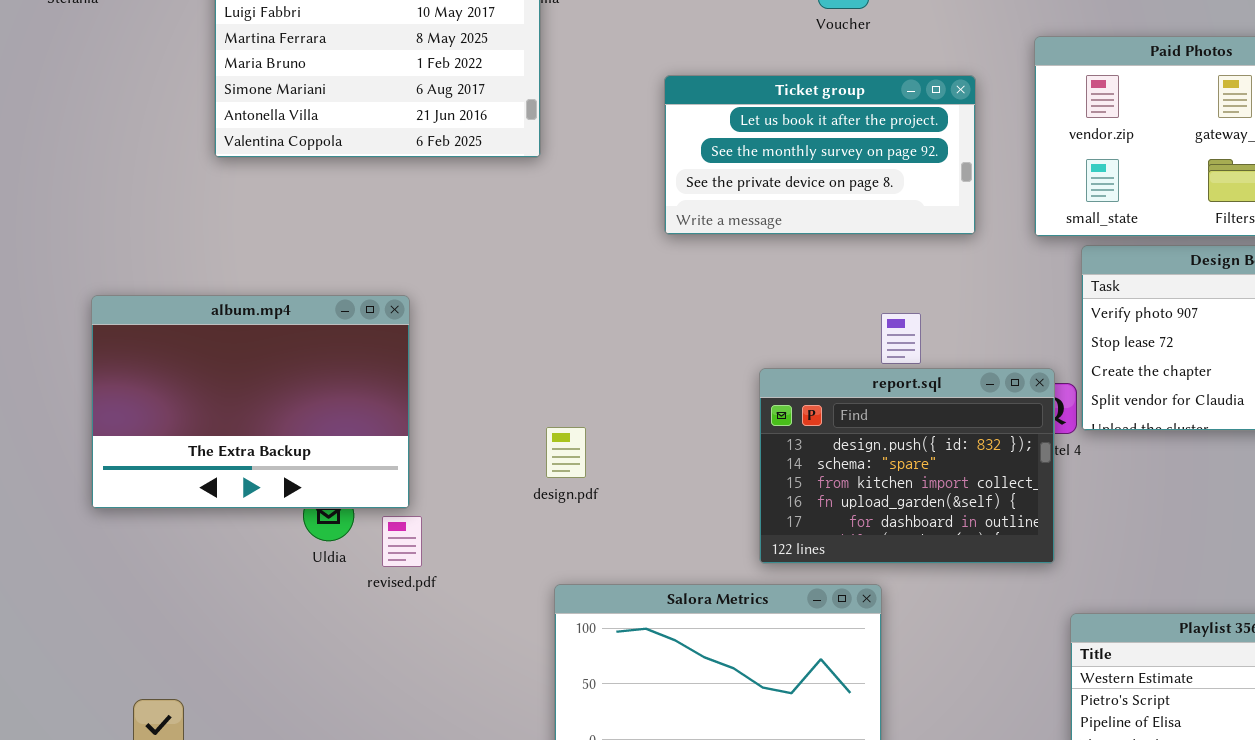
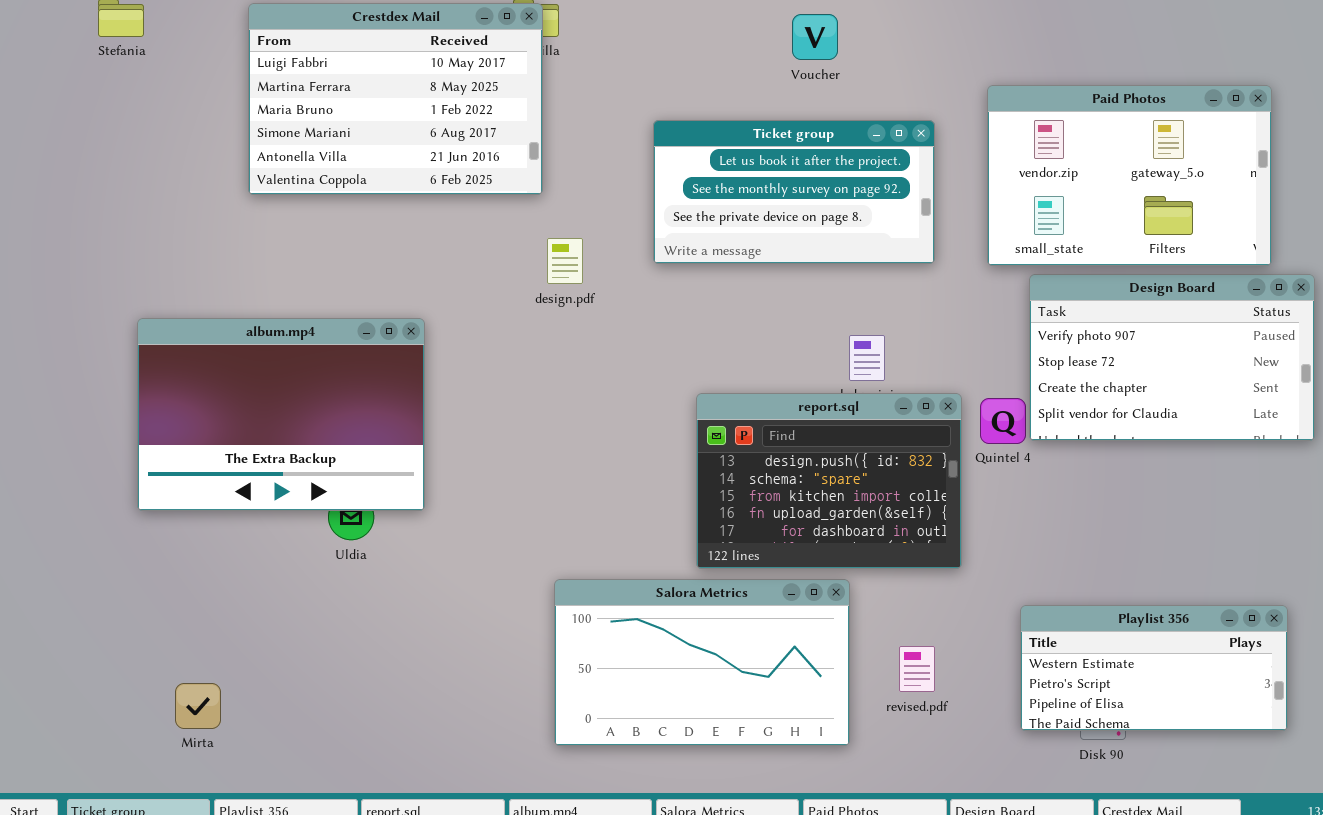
report.sql: [759,368,1055,564] -> [696,393,962,569], moved
design.pdf: [546,427,586,478] -> [547,238,583,284], moved
revised.pdf: [382,516,422,567] -> [899,646,935,692], moved

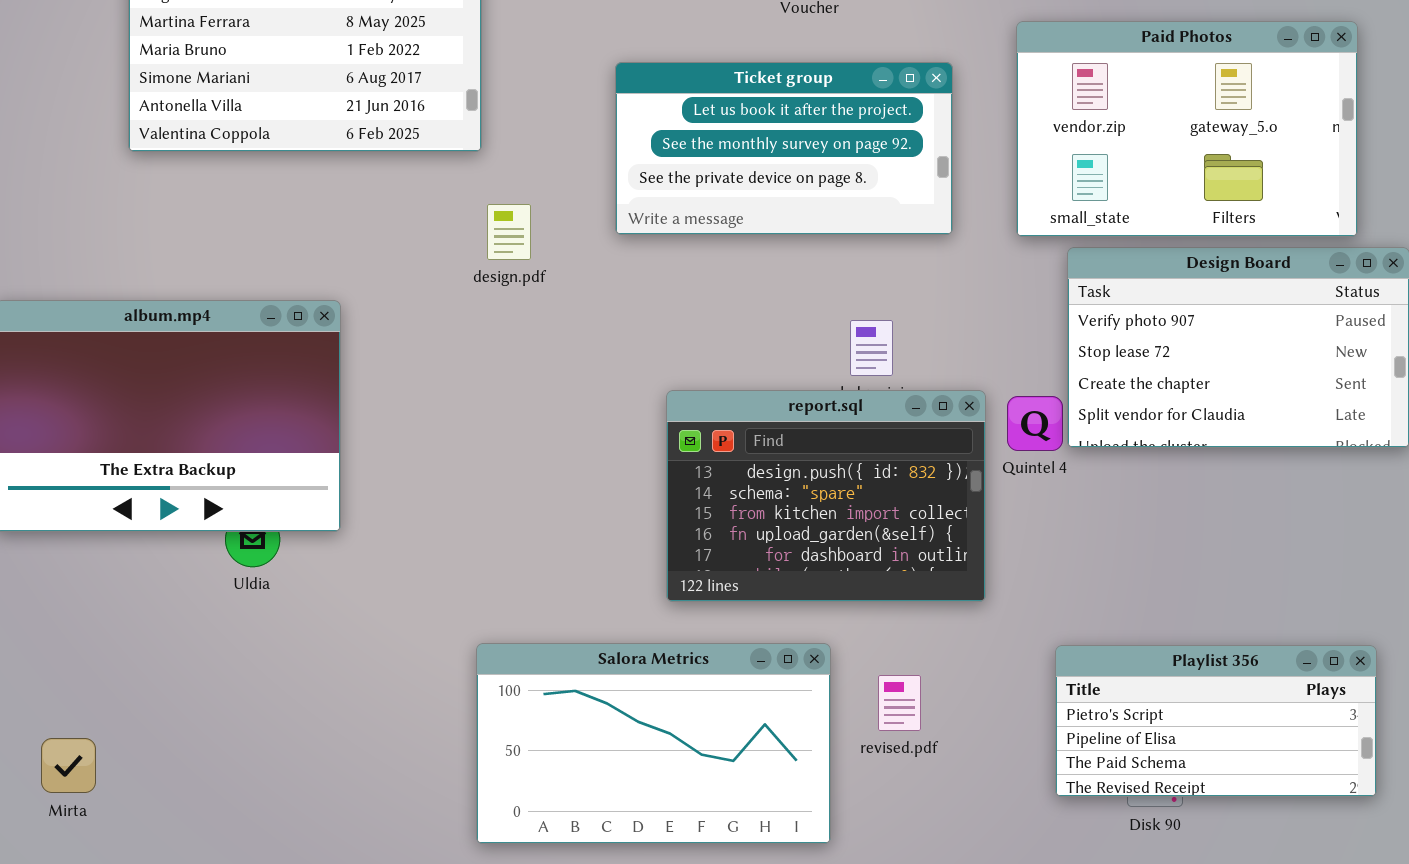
Salora Metrics: [554,579,850,746] -> [476,643,831,844], moved
Playlist 356: [1020,605,1288,731] -> [1055,645,1377,797], scrolled down 1 row
revised.pdf: [899,646,935,692] -> [878,675,921,731], moved

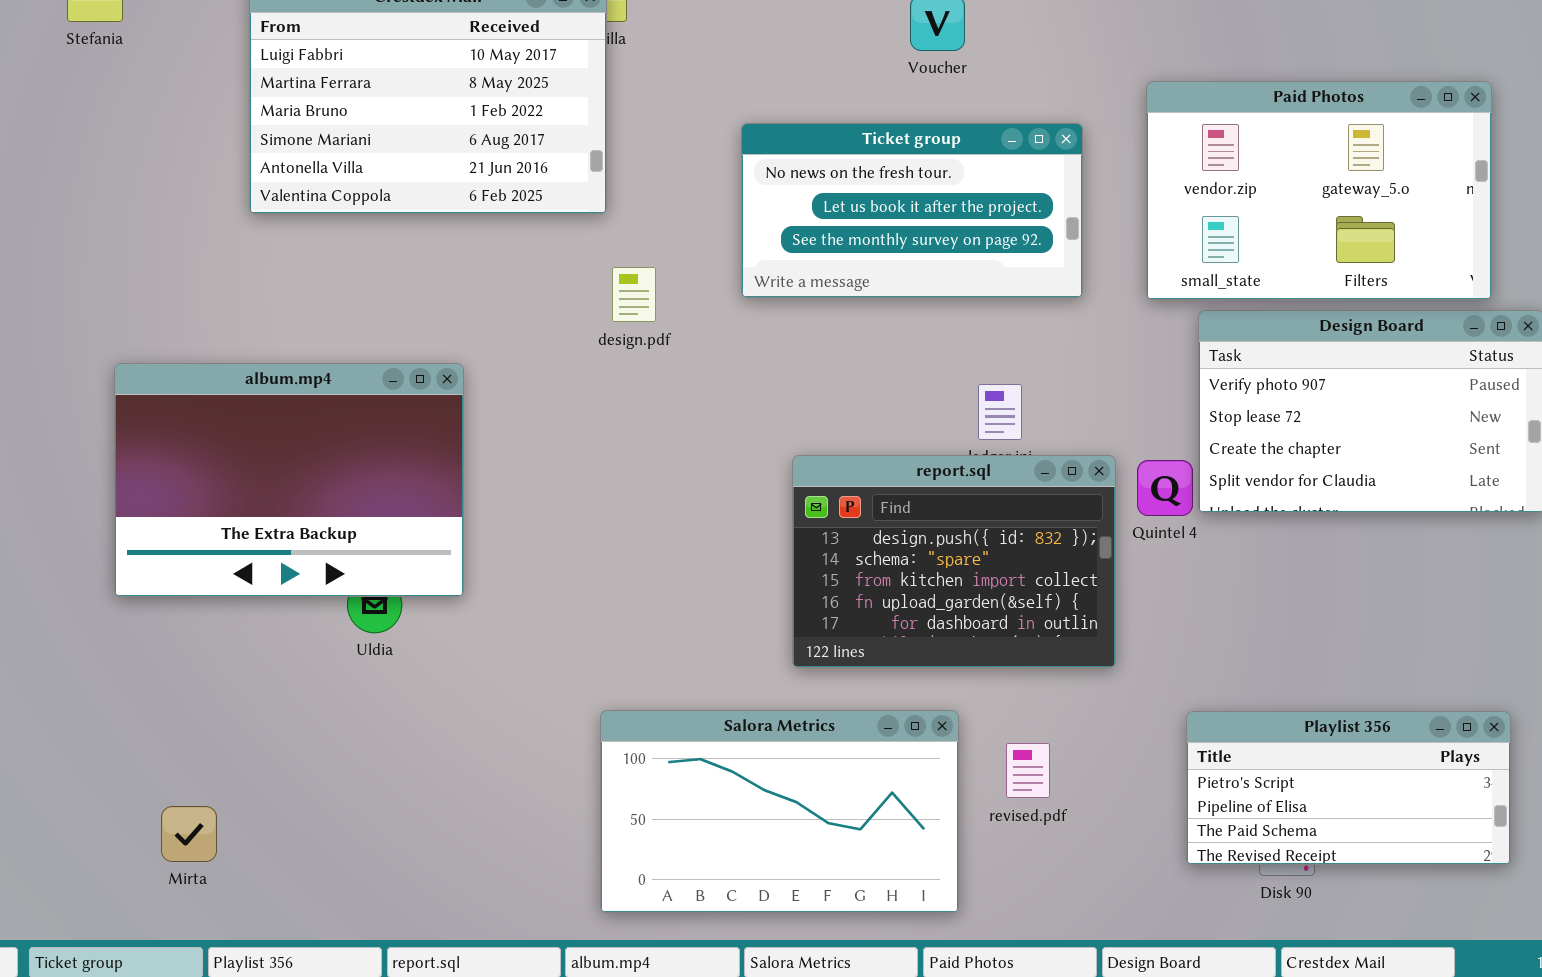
Ticket group: [615,62,953,235] -> [741,123,1083,298], scrolled up 1 row

